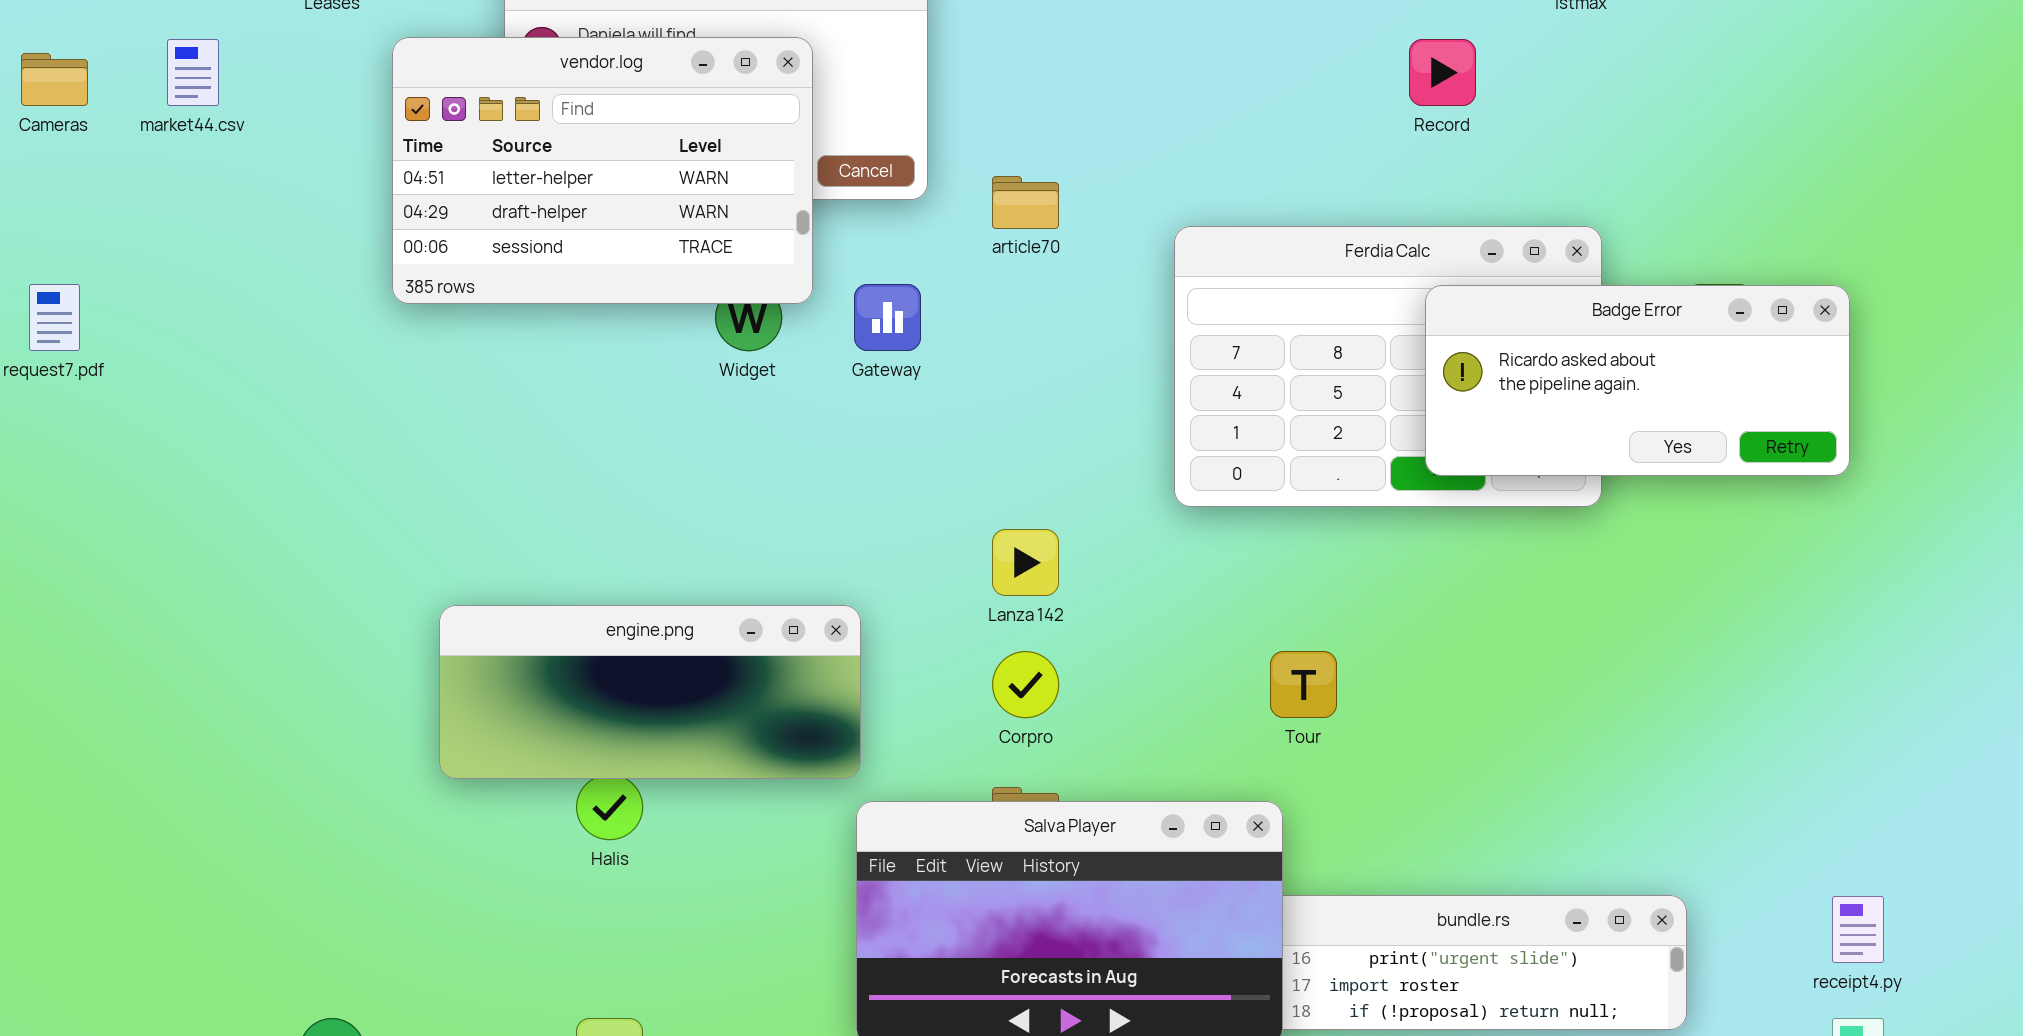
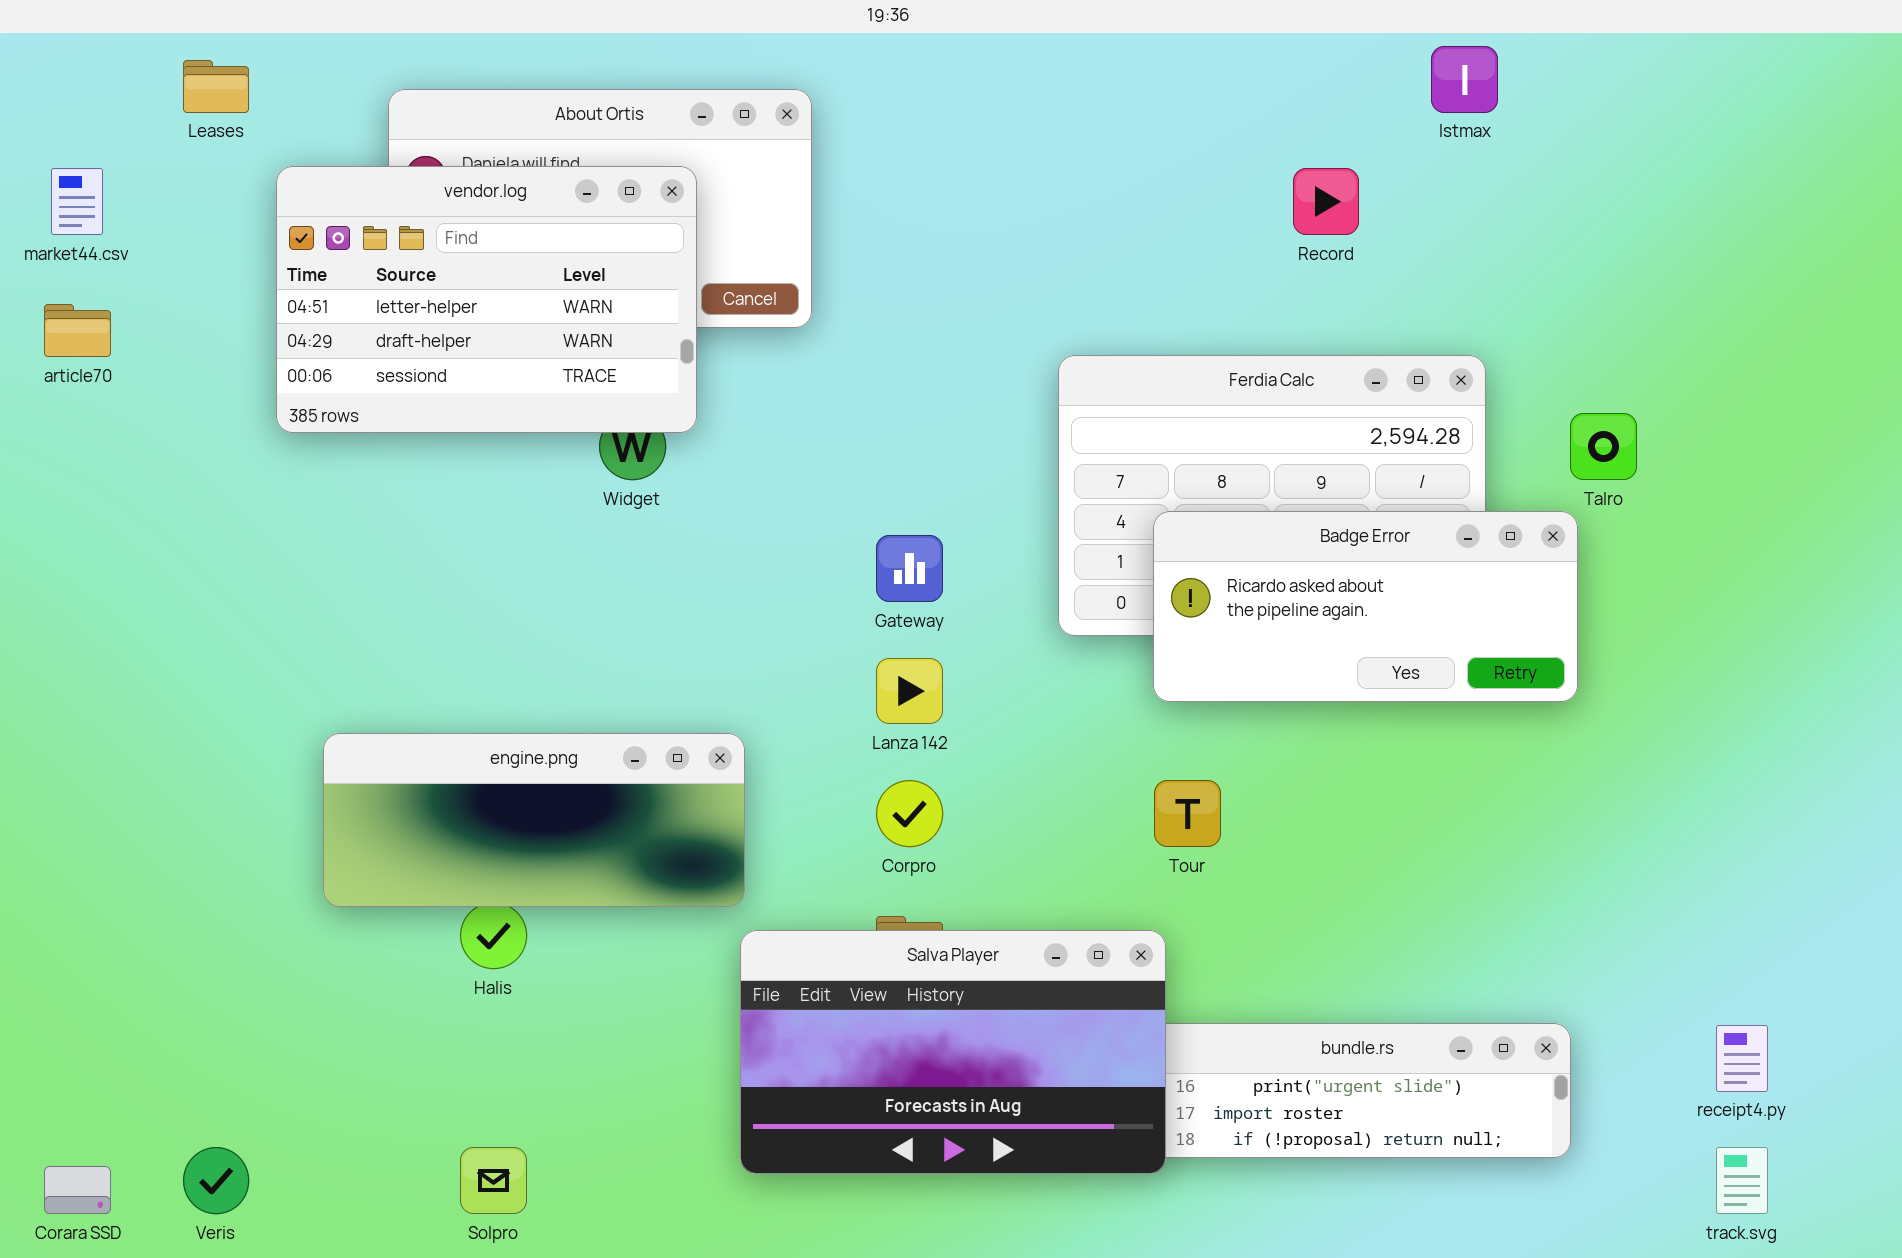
article70: [992,176,1059,229] -> [44,304,111,357], moved
Gateway: [854,284,921,351] -> [876,535,943,602], moved
Badge Error: [1425,285,1850,476] -> [1153,511,1578,702], moved

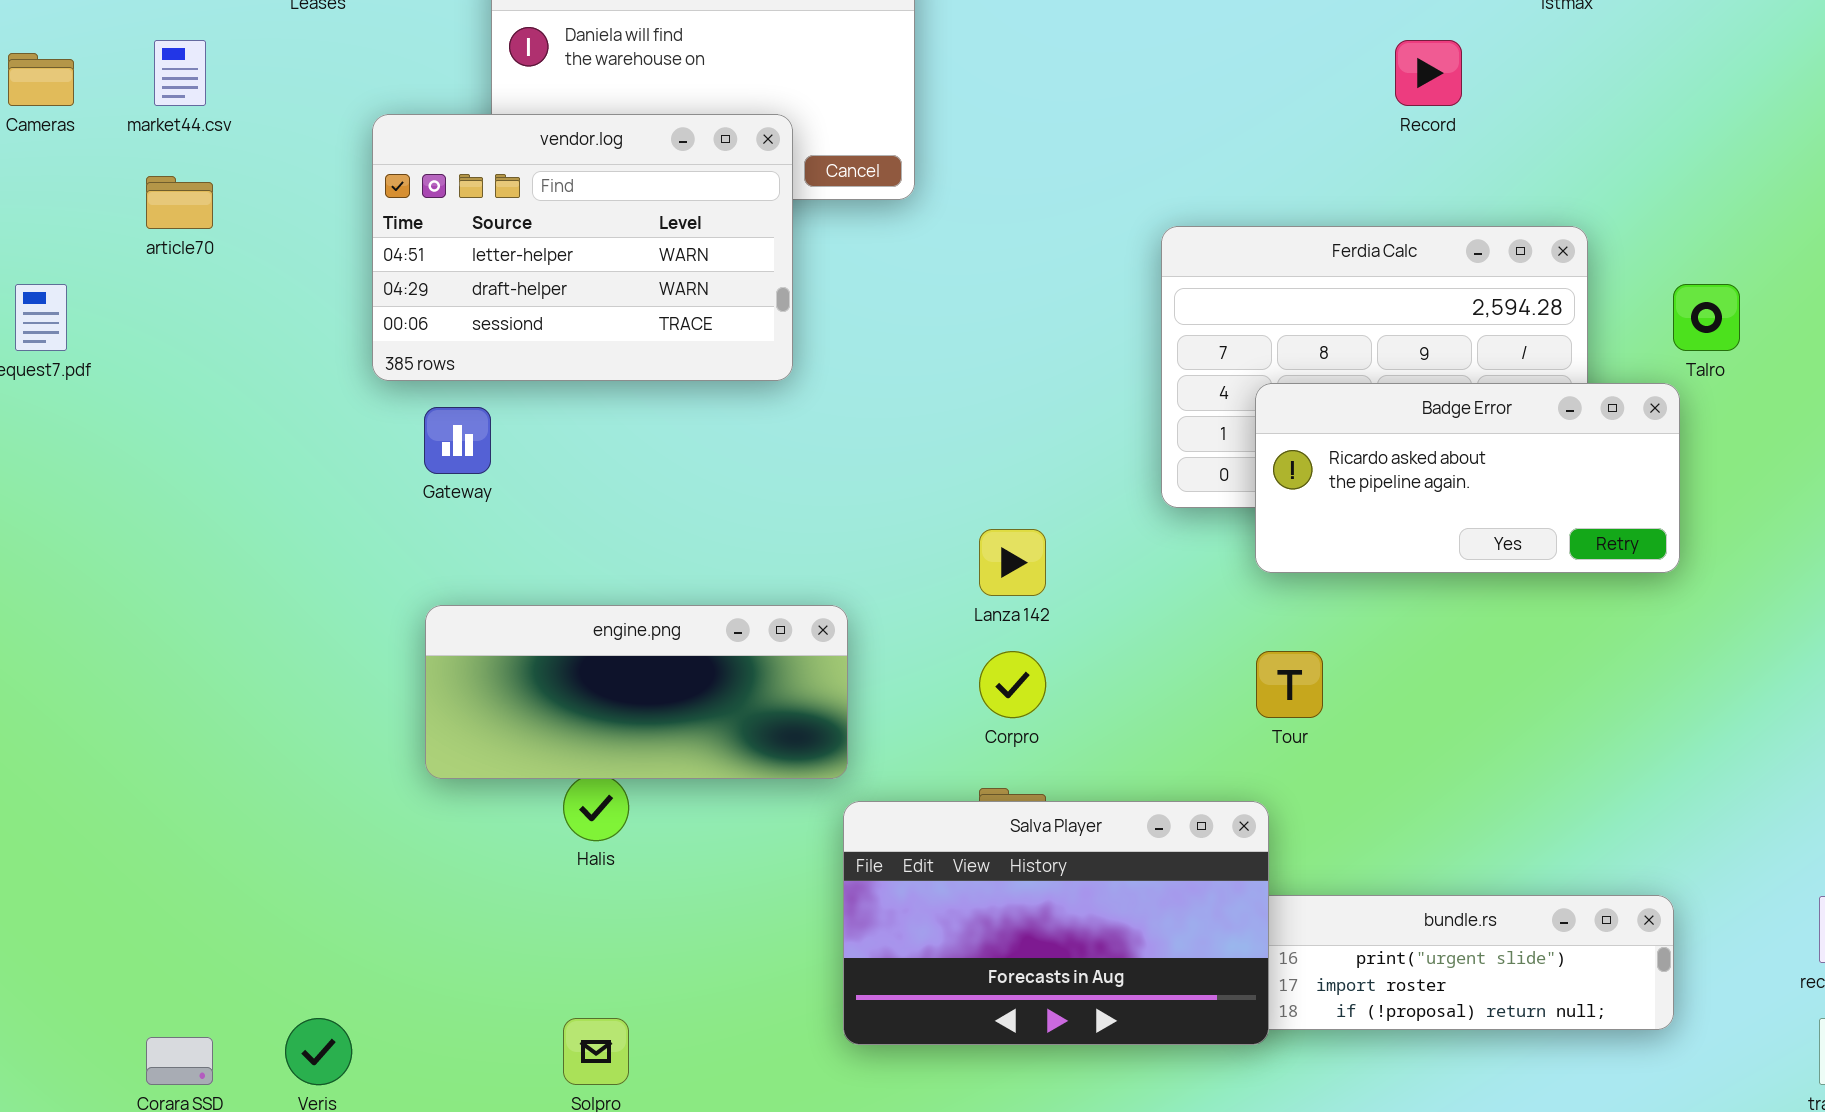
vendor.log: [276,166,697,433] -> [372,114,793,381], moved
Gateway: [876,535,943,602] -> [424,407,491,474], moved

